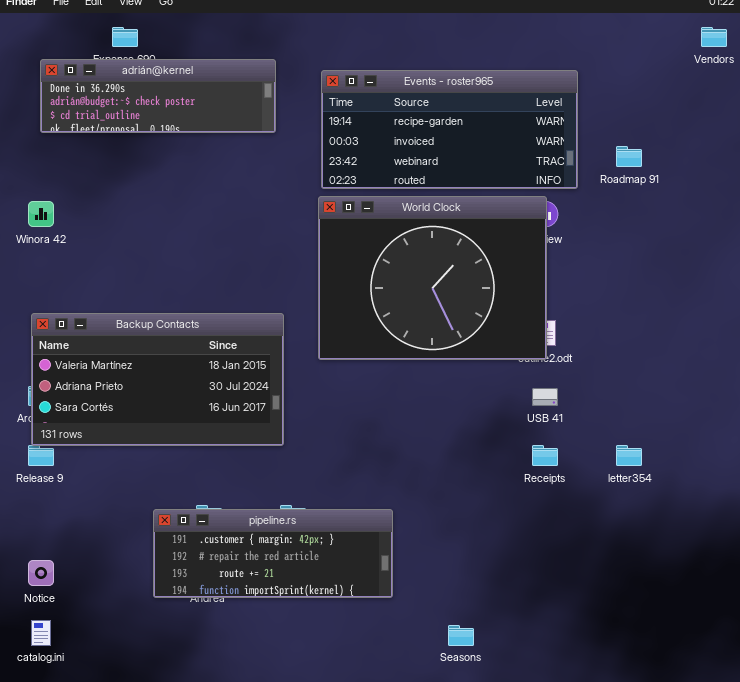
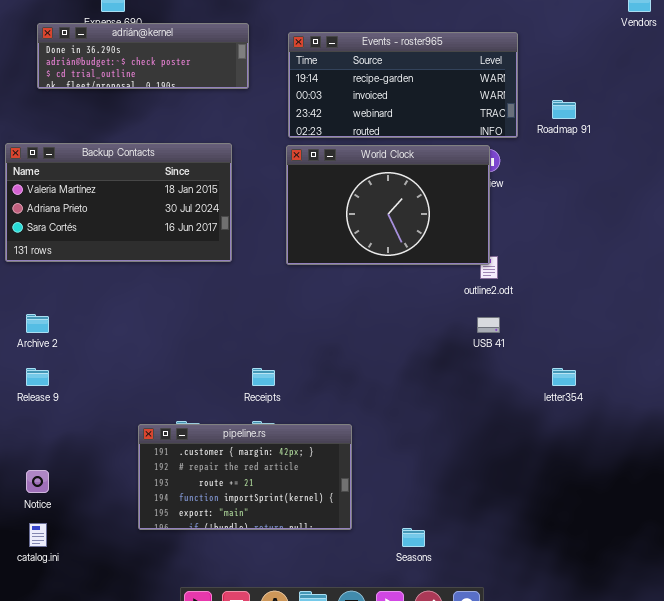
World Clock: [318,196,547,360] -> [286,145,490,265], resized
Backup Contacts: [31,313,284,446] -> [5,143,232,262], moved
Receipts: [532,445,558,466] -> [252,368,275,386], moved
pipeline.rs: [153,509,393,598] -> [138,424,352,530], resized

